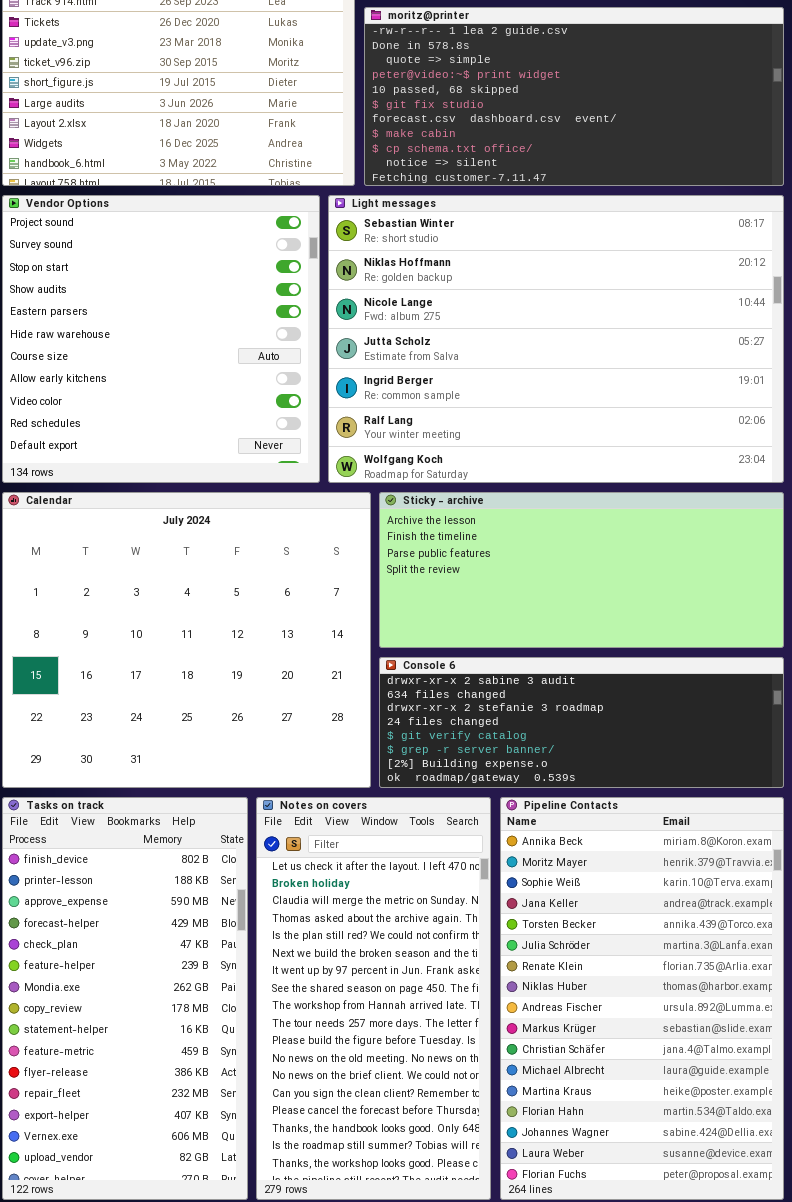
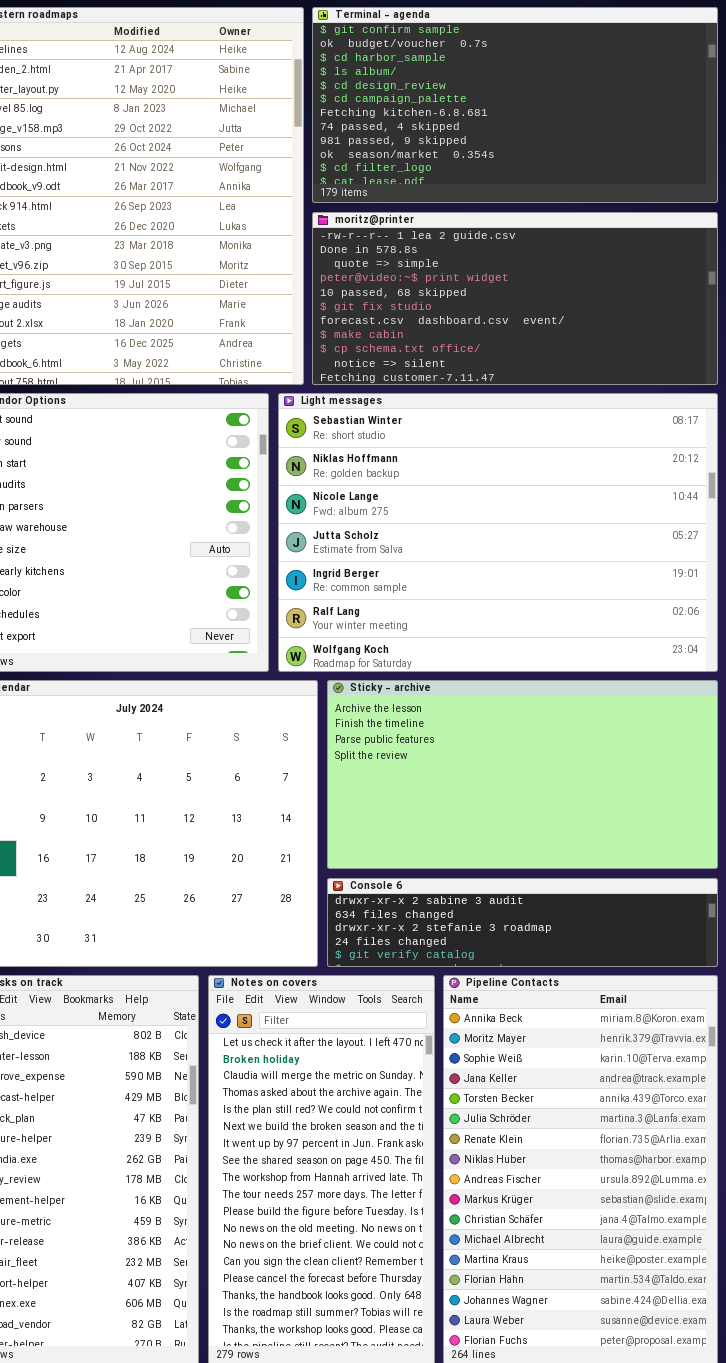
Sticky - archive: [379,492,784,648] -> [327,680,718,869], resized
Console 6: [379,657,784,788] -> [327,878,718,967], resized

